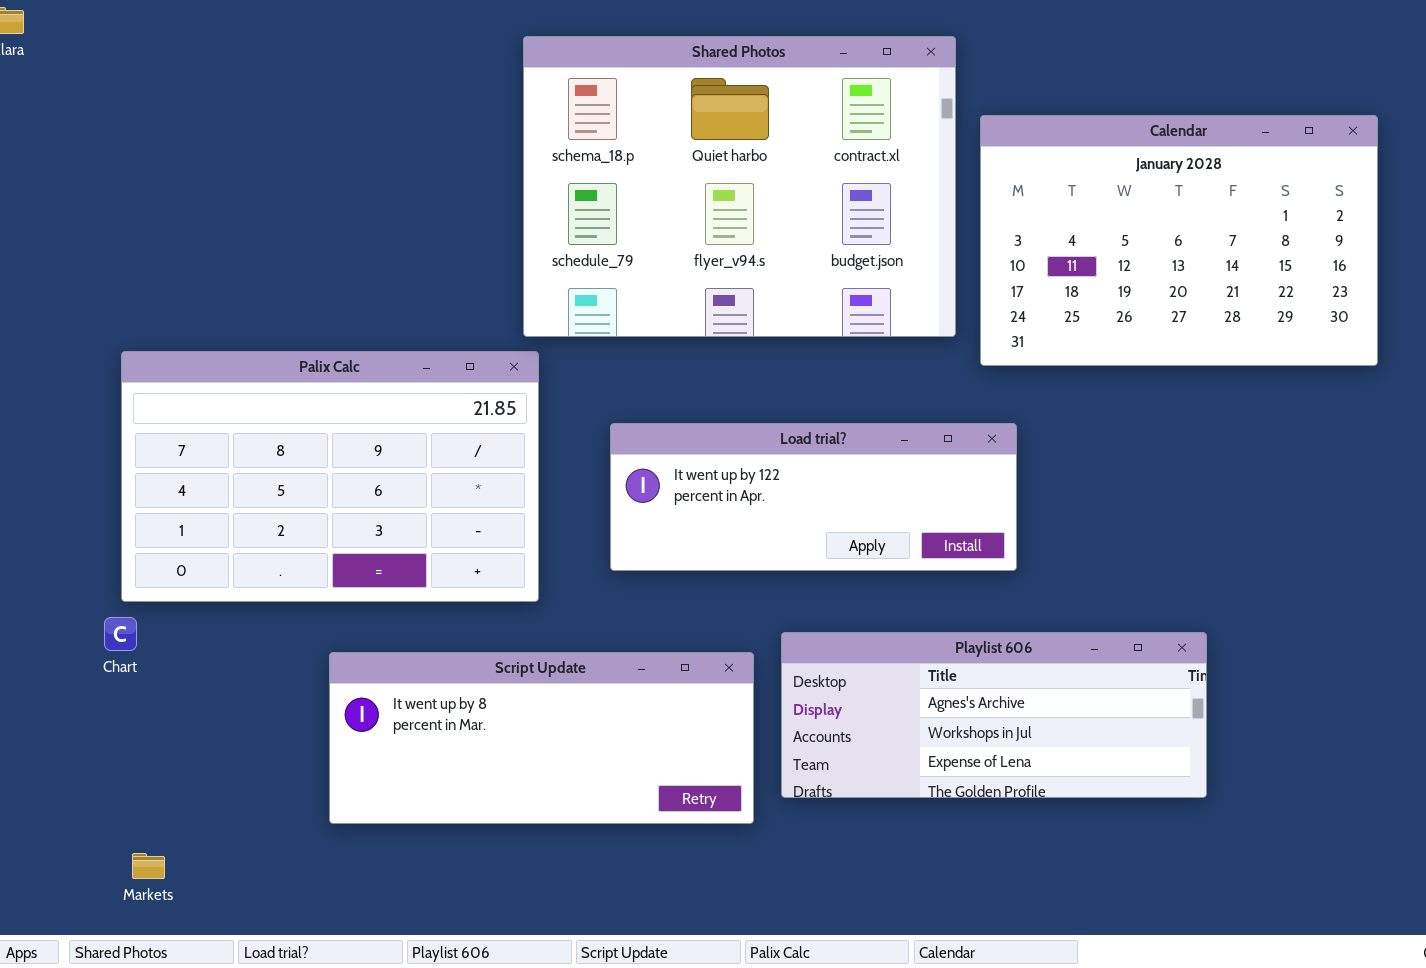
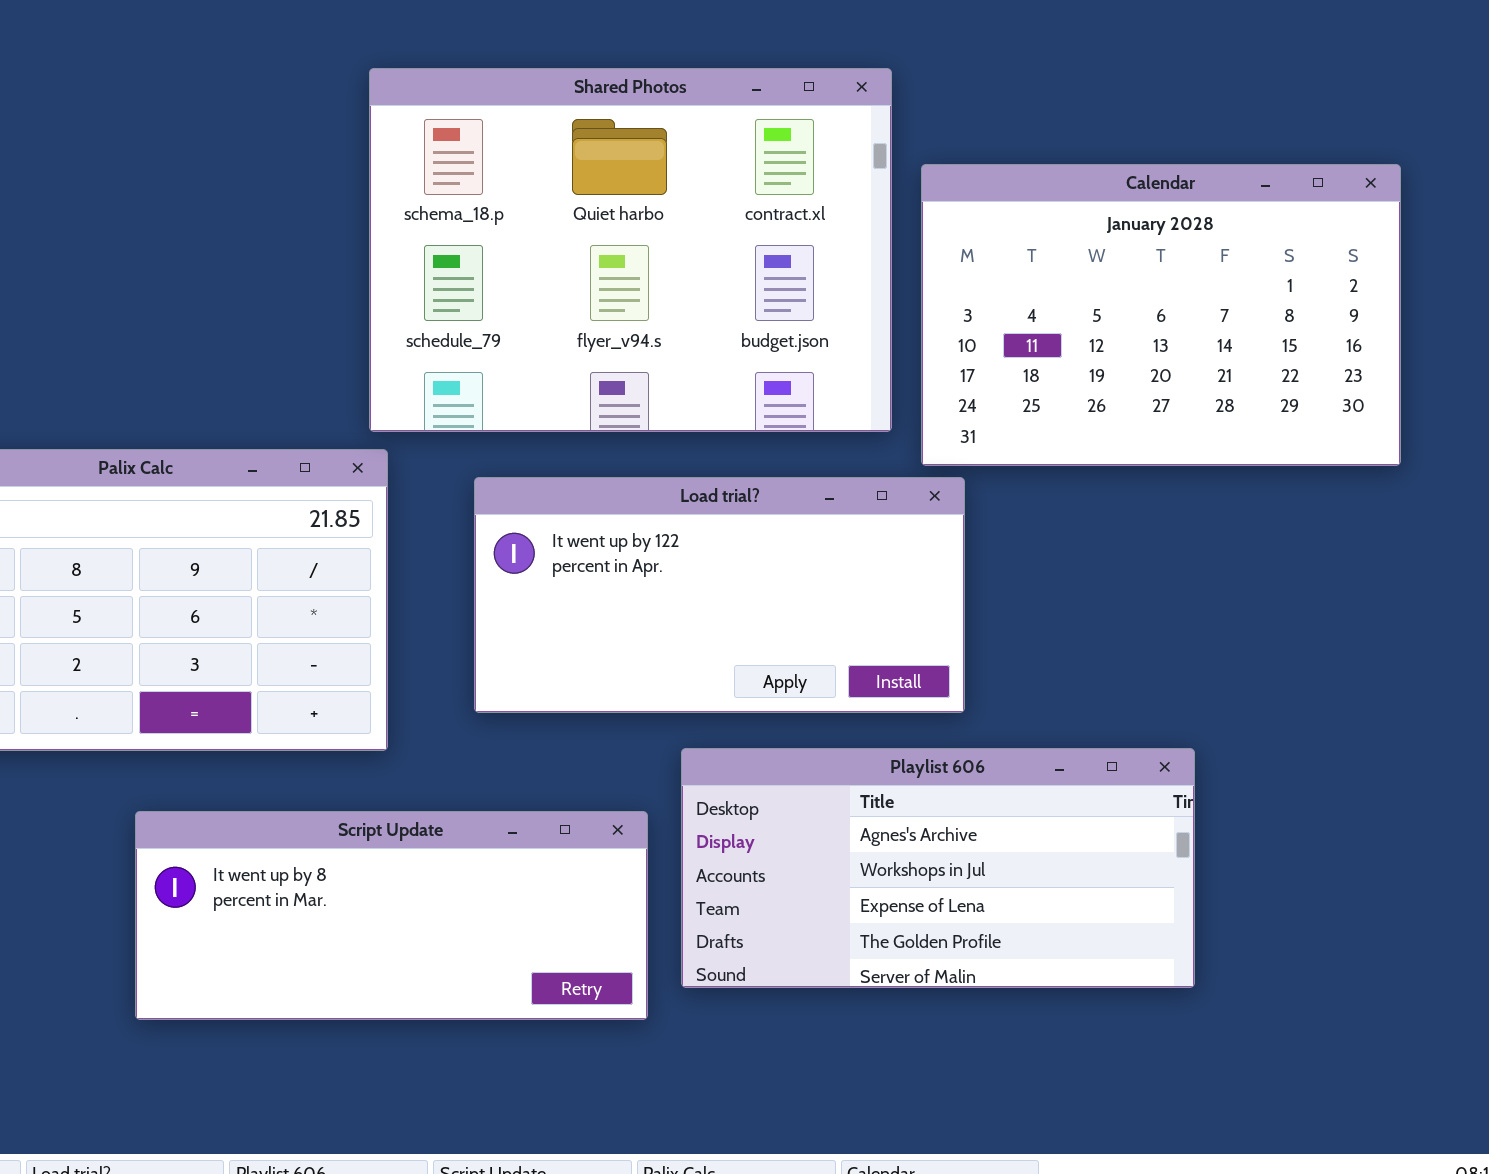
Load trial?: [610,423,1017,571] -> [474,477,965,713], resized
Playlist 606: [781,632,1207,798] -> [681,748,1195,988], resized

